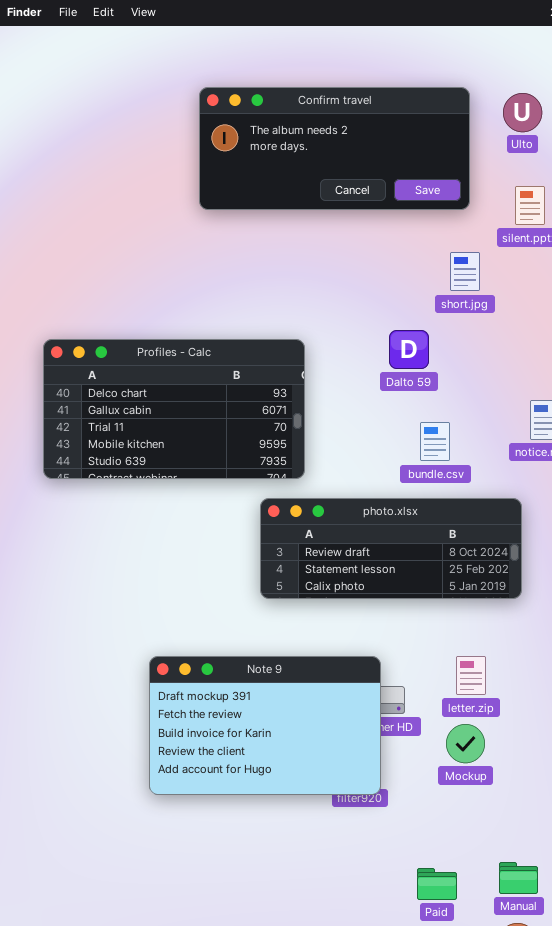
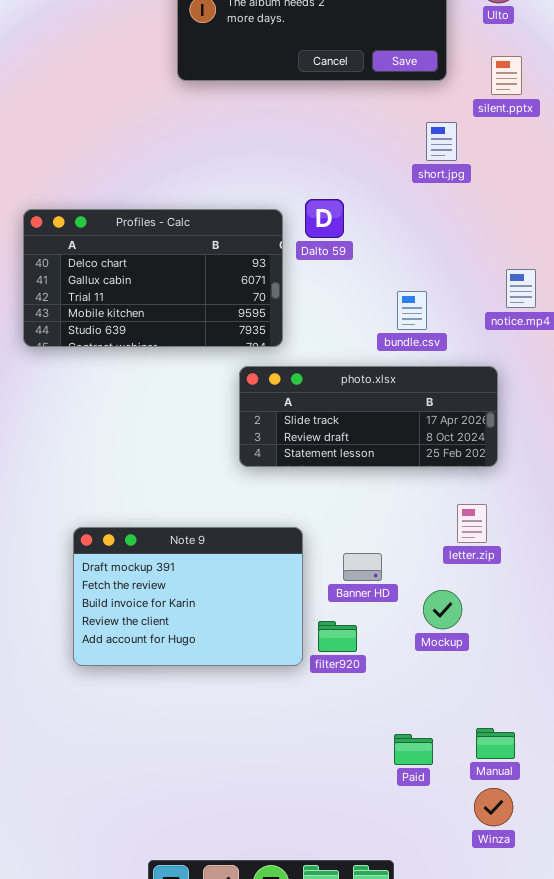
Dalto 59: [389,330,429,369] -> [305,199,344,238], moved
photo.xlsx: [260,498,522,599] -> [239,366,498,467], scrolled up 1 row
Note 9: [149,656,381,795] -> [73,527,303,666], moved
letter.zip: [456,656,486,695] -> [457,504,487,543], moved

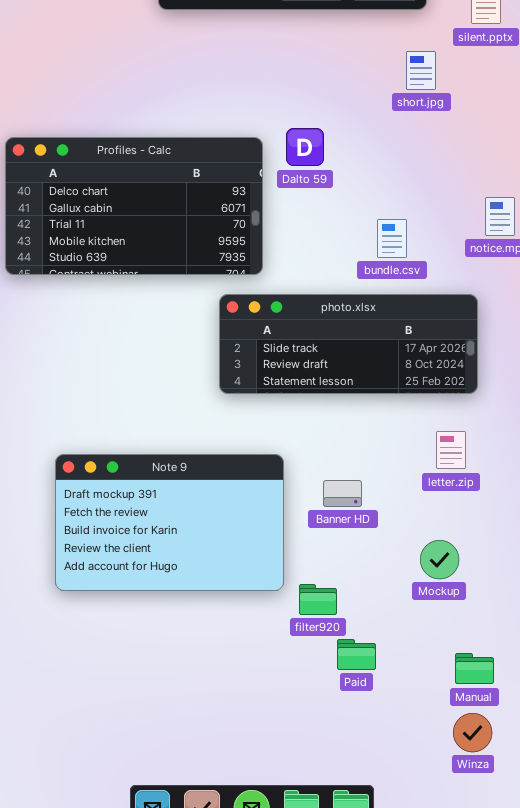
Mockup: [423,590,462,629] -> [420,540,459,579], moved
filter920: [318,621,357,652] -> [299,584,337,615], moved
Paid: [394,734,433,765] -> [337,639,376,670], moved

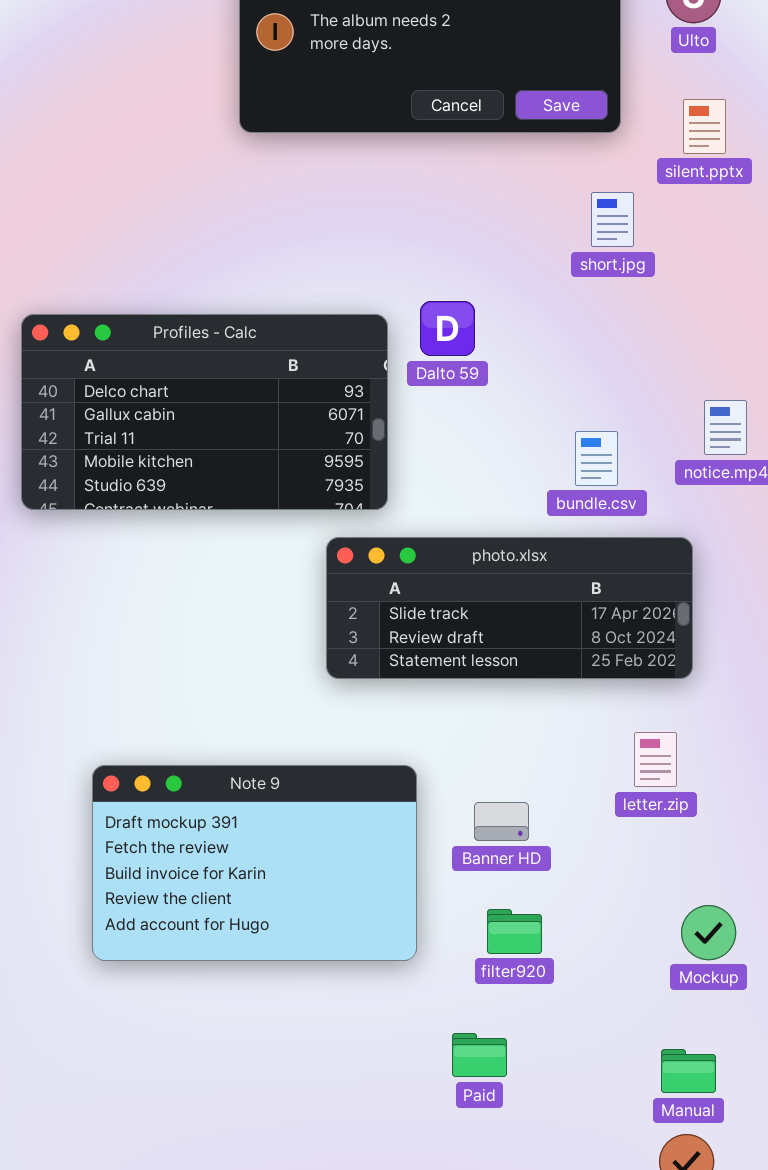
bundle.csv: [377,219,407,258] -> [575,431,618,486], moved
Mockup: [420,540,459,579] -> [681,905,736,960], moved
filter920: [299,584,337,615] -> [487,909,542,954], moved
Paid: [337,639,376,670] -> [452,1033,507,1077], moved

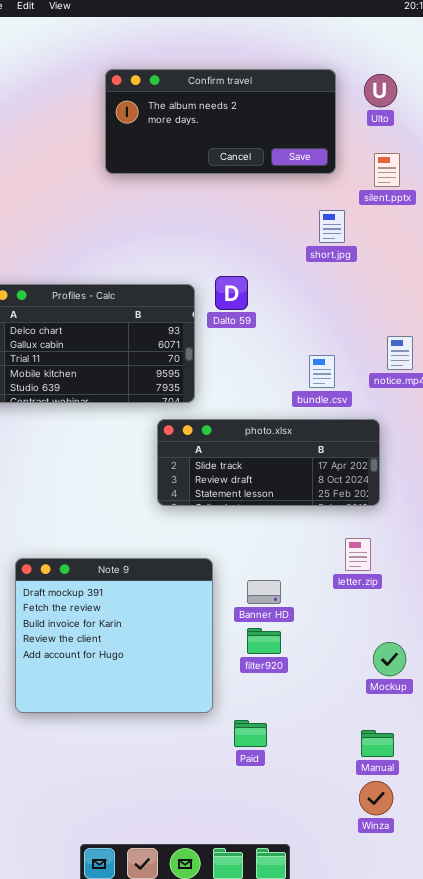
Note 9: [92,765,417,961] -> [15,558,213,713], resized
filter920: [487,909,542,954] -> [247,628,281,654], moved

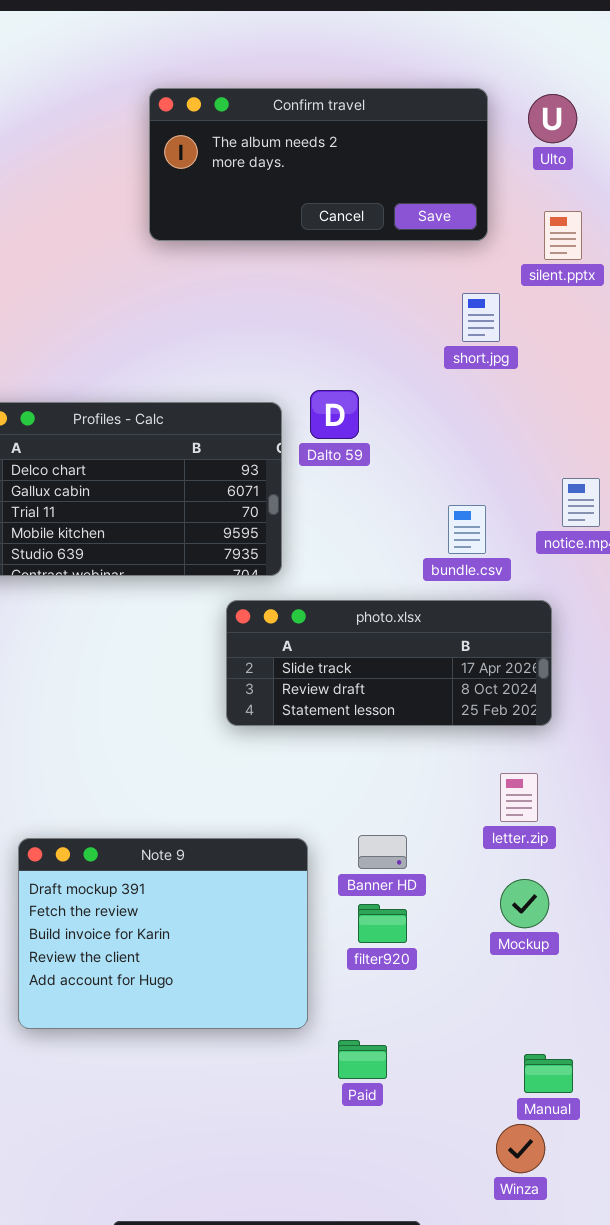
Note 9: [15,558,213,713] -> [18,838,308,1029], resized
Mockup: [373,642,406,676] -> [500,879,549,928], moved
Winza: [359,781,393,815] -> [496,1124,545,1173], moved

